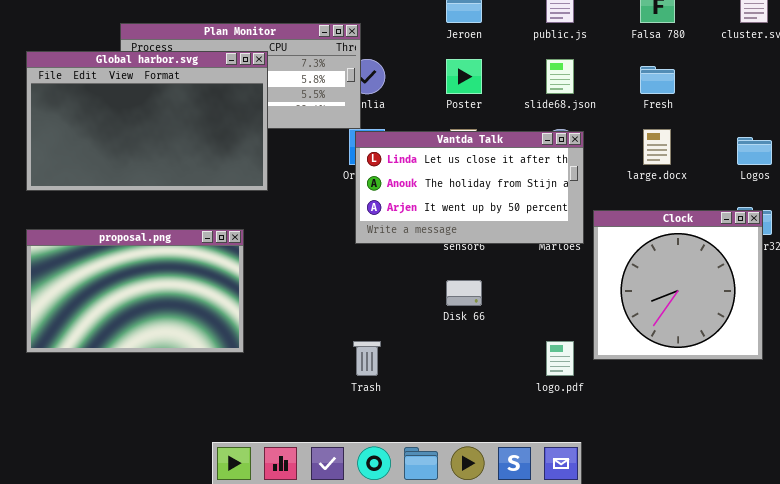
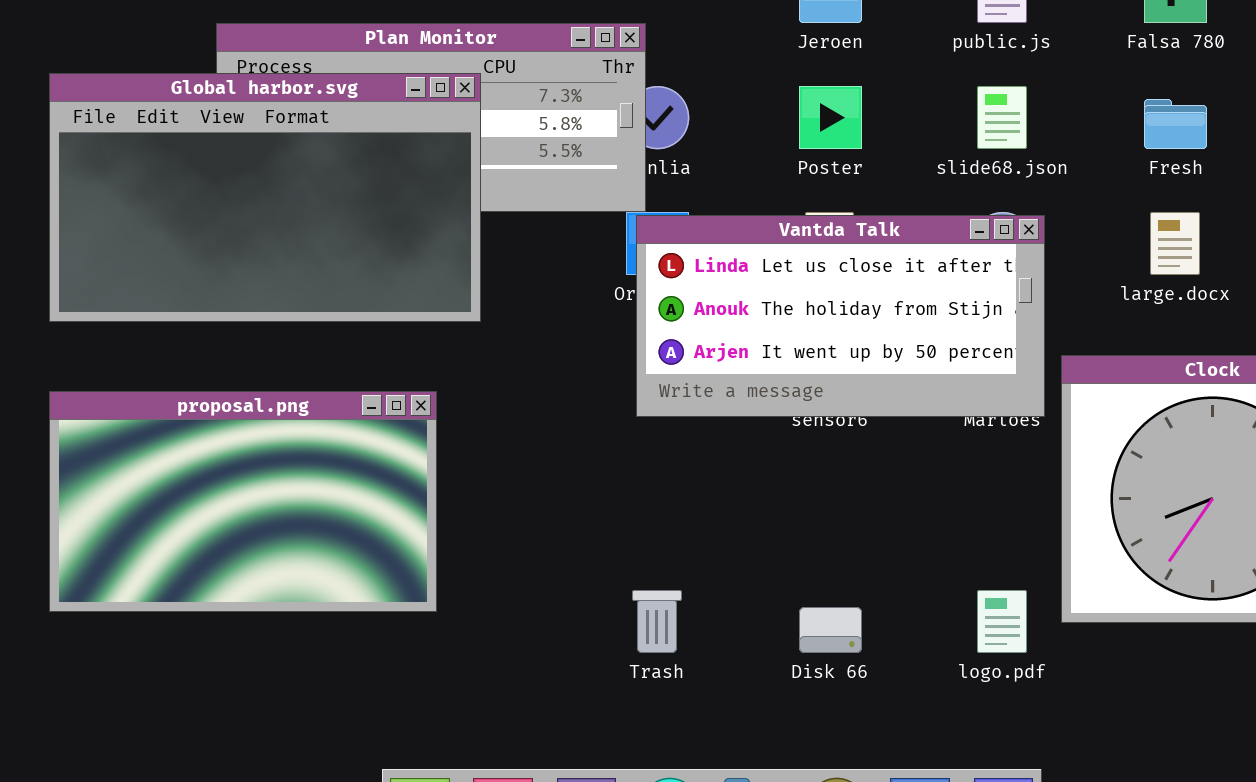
Disk 66: [446,280,482,306] -> [799,607,862,653], moved

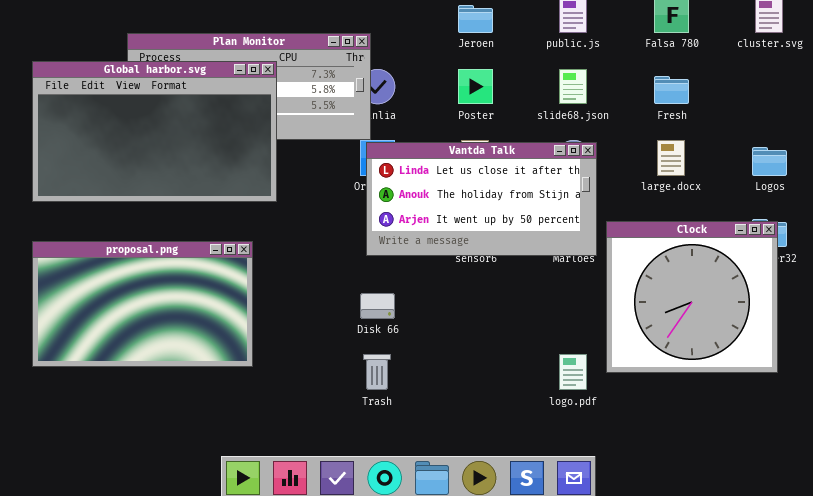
Disk 66: [799,607,862,653] -> [360,293,395,319], moved

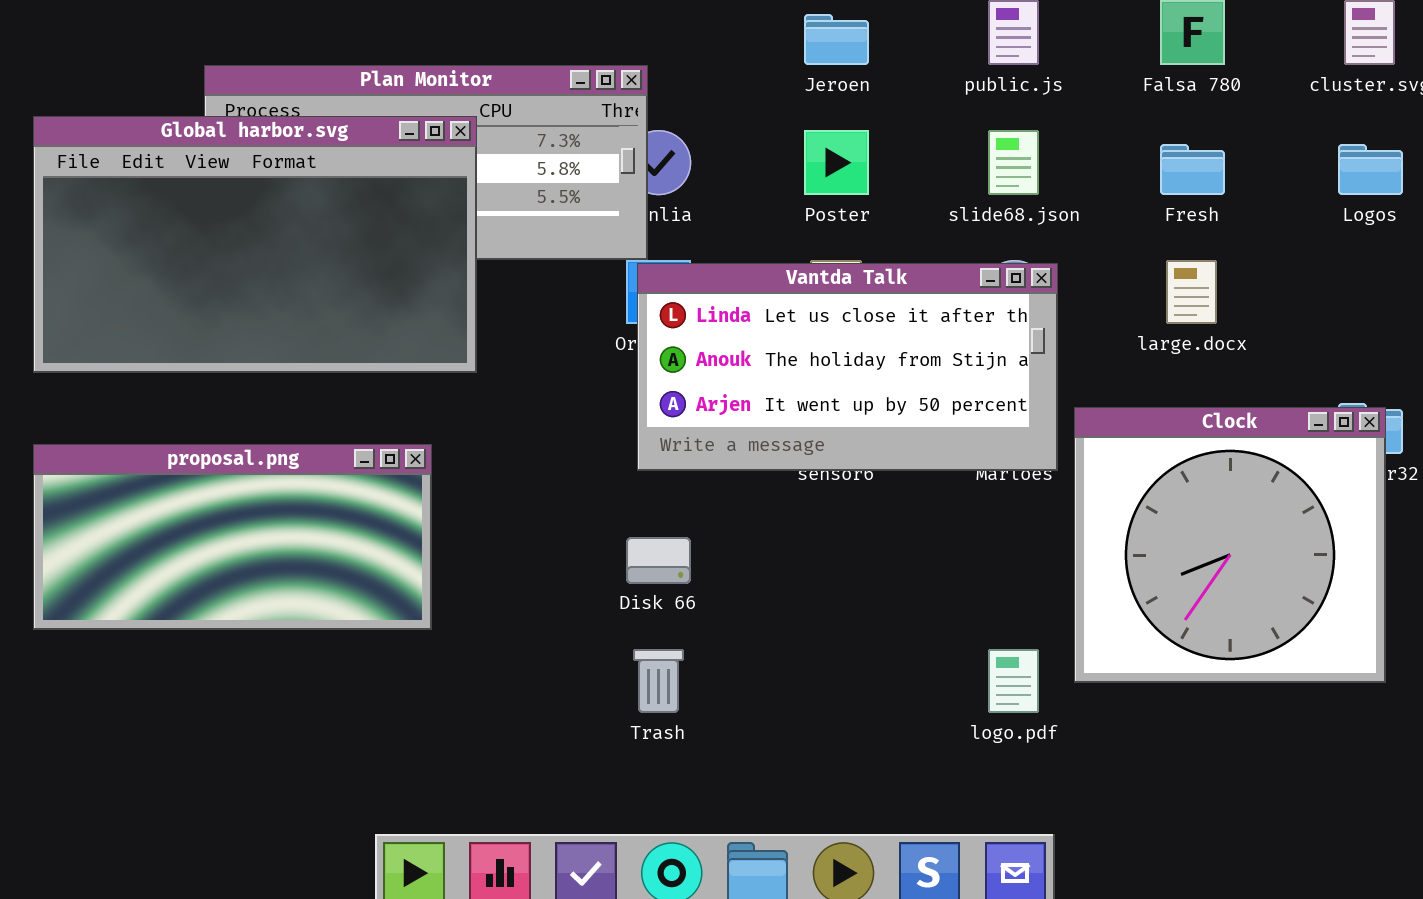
Logos: [752,147,787,176] -> [1338,144,1403,195], moved
proposal.png: [32,241,253,367] -> [33,444,432,630], resized

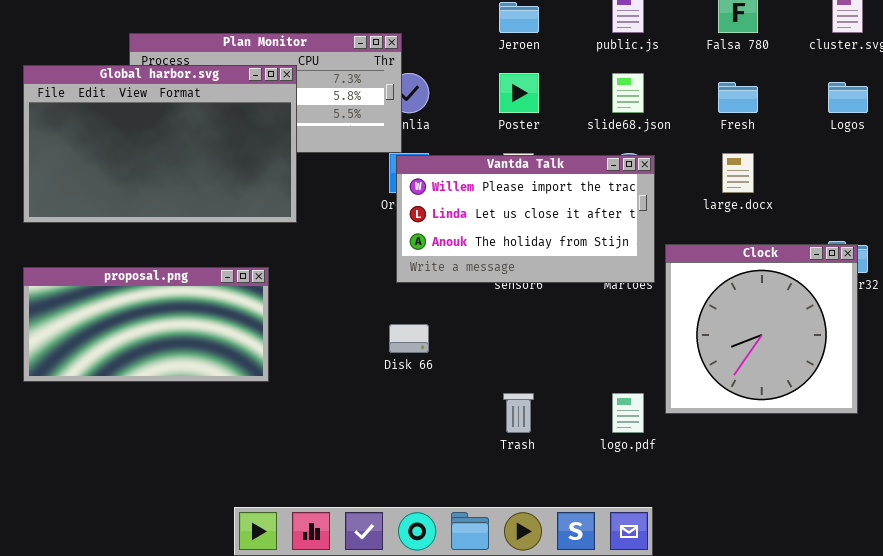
Vantda Talk: [637,263,1058,471] -> [396,155,655,283], scrolled up 1 row
Trash: [633,649,684,713] -> [503,393,534,433], moved

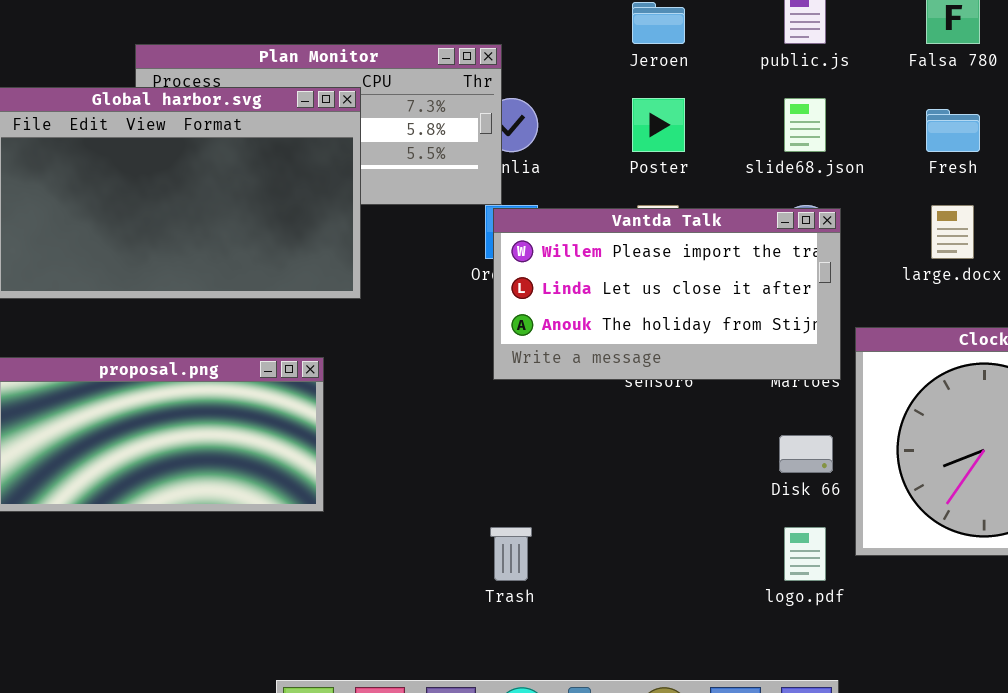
Disk 66: [389,324,429,353] -> [779,435,833,473], moved
Trash: [503,393,534,433] -> [490,527,532,581], moved

